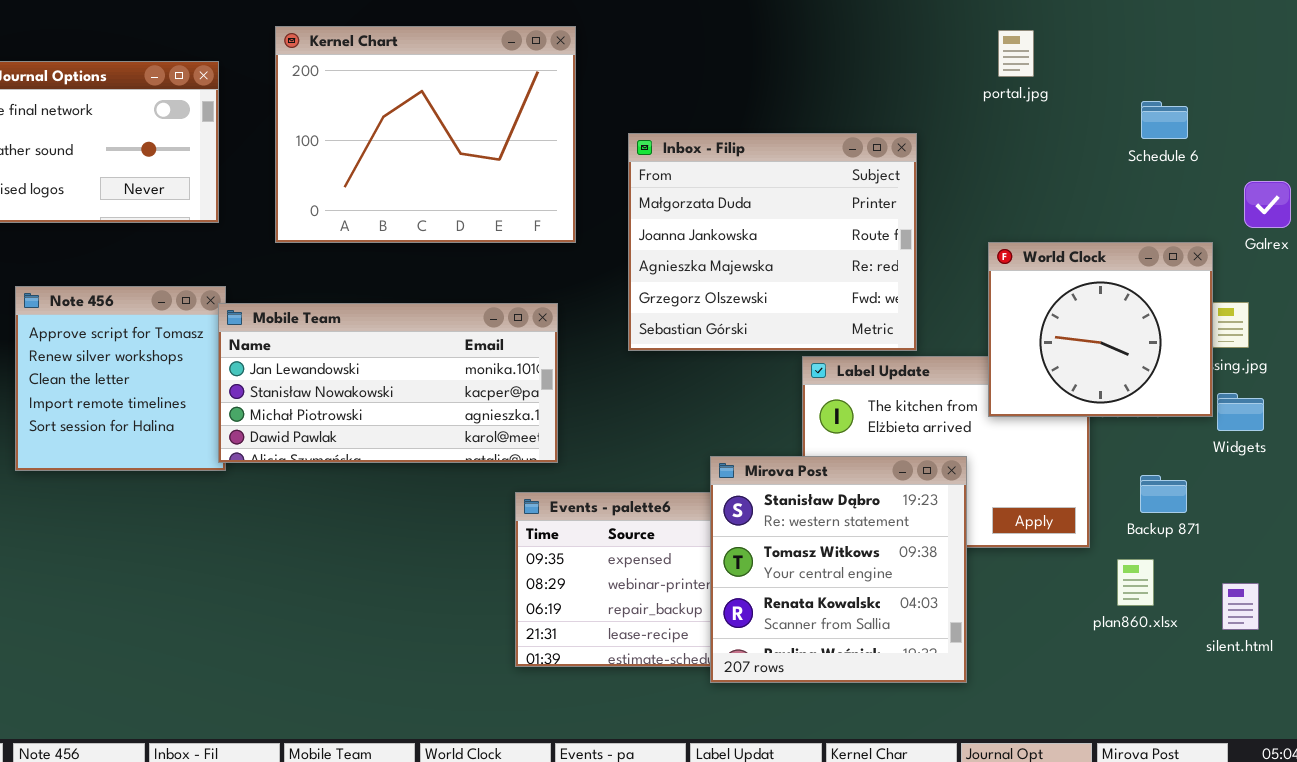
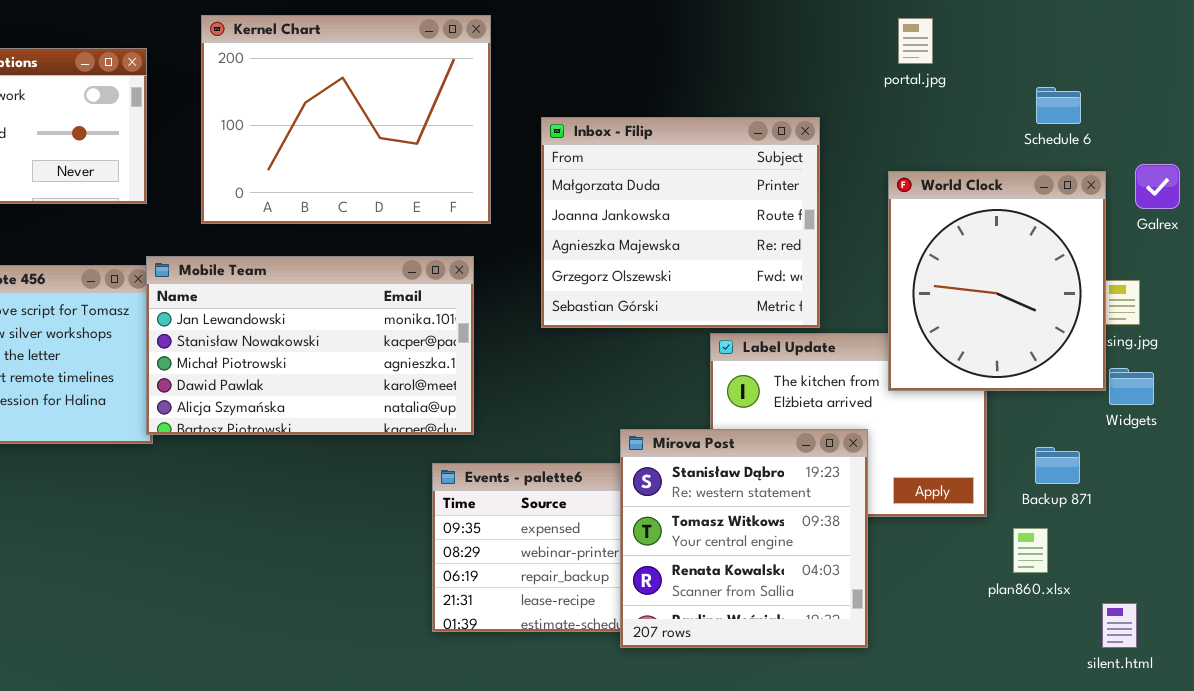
World Clock: [988,242,1213,417] -> [888,171,1106,391], resized
Mobile Team: [218,303,558,463] -> [146,256,474,435], resized
silent.html: [1222,583,1259,630] -> [1102,603,1137,648], moved

